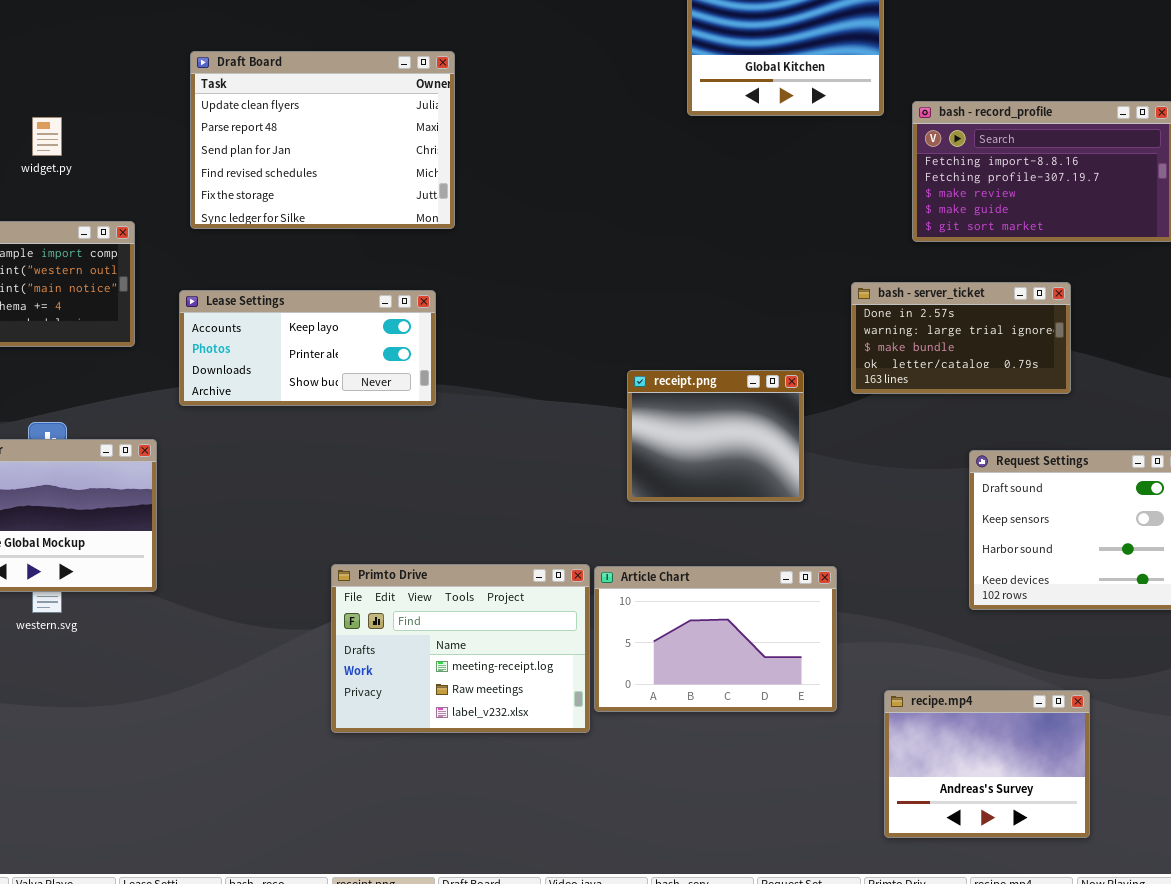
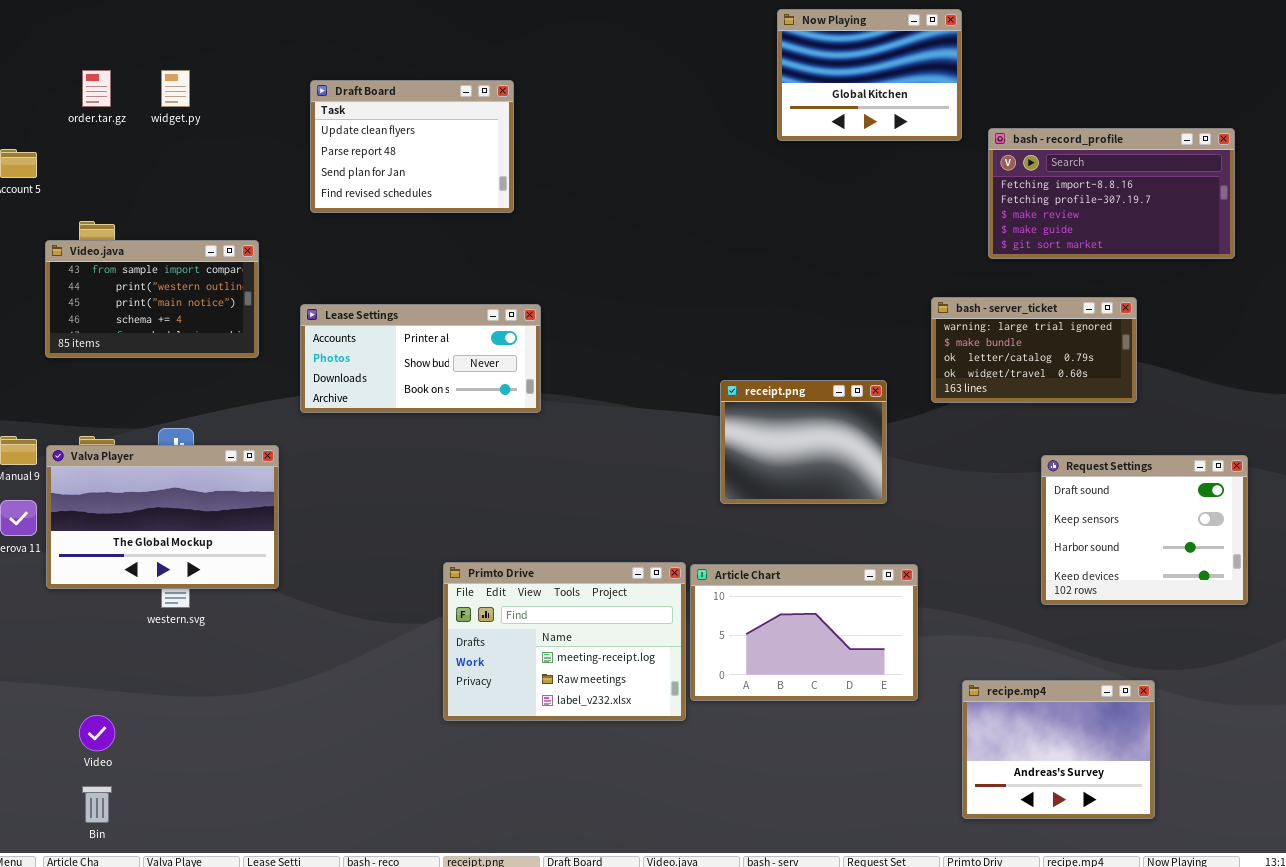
Draft Board: [190,51,455,229] -> [310,80,514,213], resized
widget.py: [32,117,62,156] -> [161,70,190,107], moved
bash - server_ticket: [851,282,1071,394] -> [931,297,1137,403], scrolled down 1 row
Lease Settings: [179,290,436,406] -> [300,304,541,413], scrolled down 1 row

